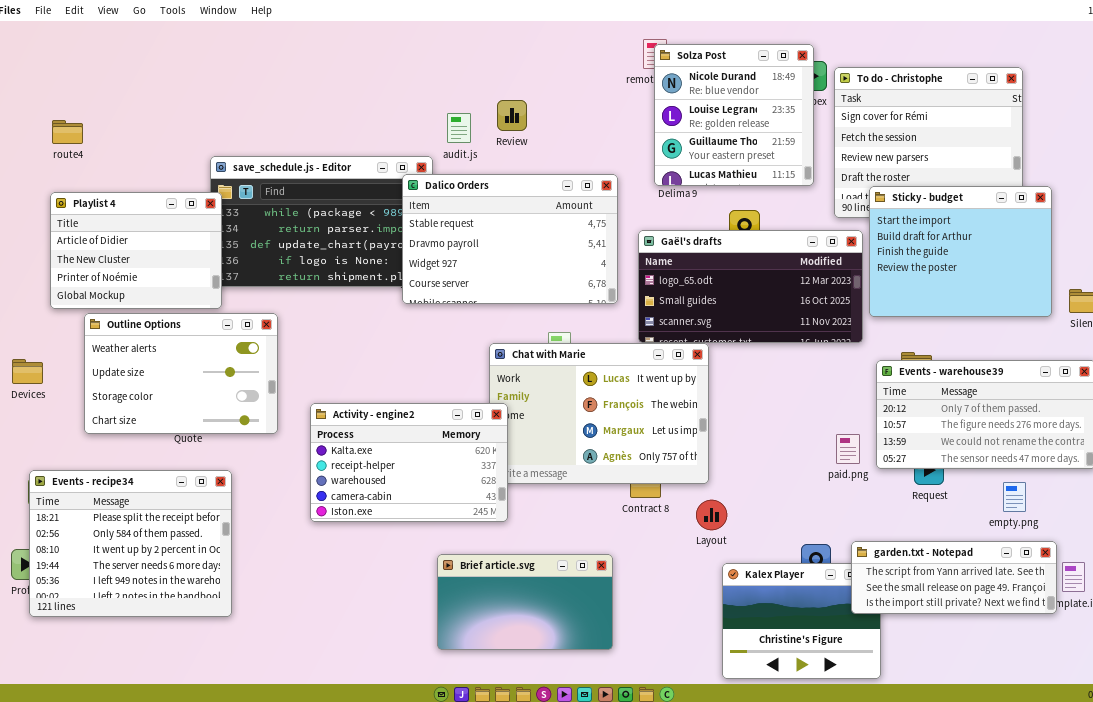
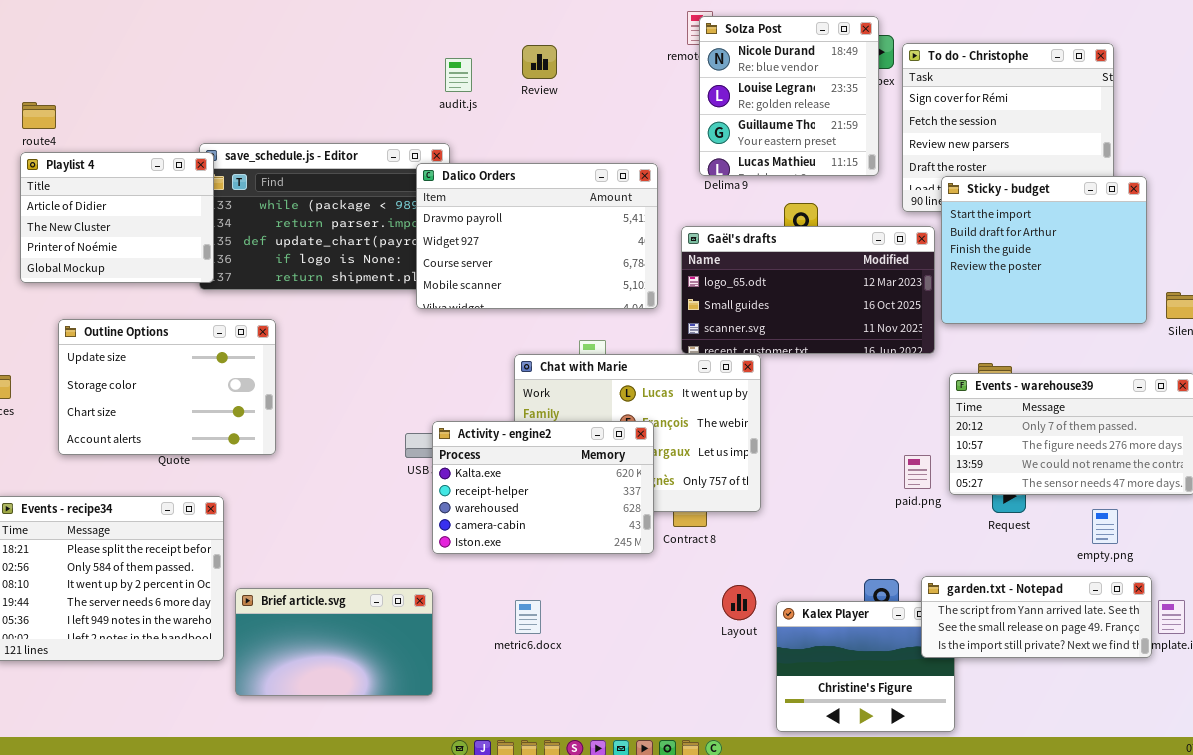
Review: [497,100,527,131] -> [522,45,557,79], moved
audit.js: [447,113,471,143] -> [445,58,472,92], moved
Dalico Orders: [402,174,618,304] -> [416,163,658,309], scrolled down 1 row
Playlist 4: [50,192,222,309] -> [20,152,214,283], moved
Outline Options: [84,313,278,434] -> [58,319,276,455], scrolled down 1 row
Activity - engine2: [310,403,508,522] -> [432,421,654,554], moved
Layout: [696,500,727,530] -> [722,585,756,620], moved
Brief article.svg: [437,554,613,650] -> [235,588,433,696], moved

